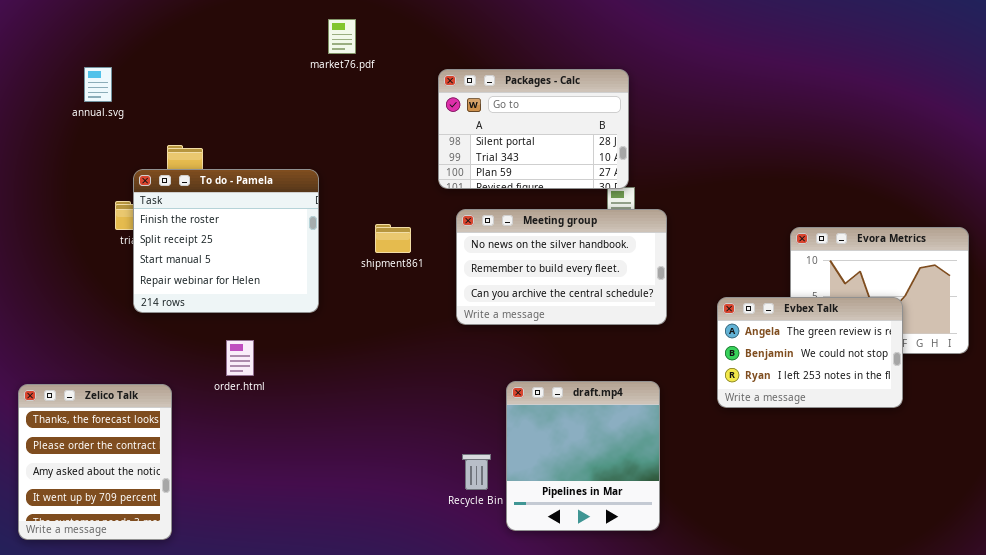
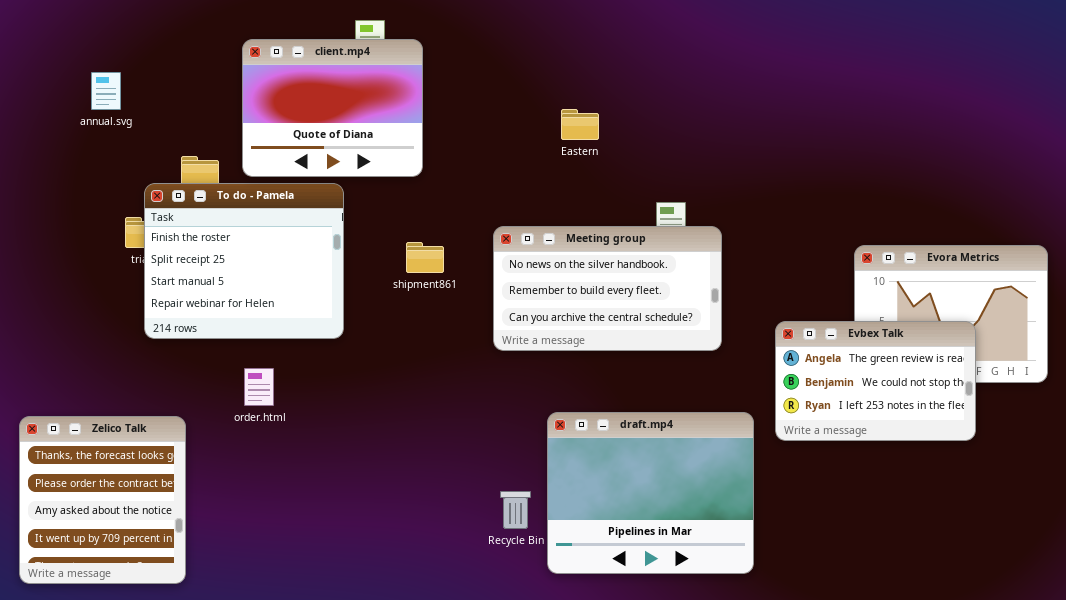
client.mp4: none -> [242,39,423,177], opened
Packages - Calc: [438,69,629,189] -> none, closed
draft.mp4: [506,381,660,531] -> [547,412,754,574], resized

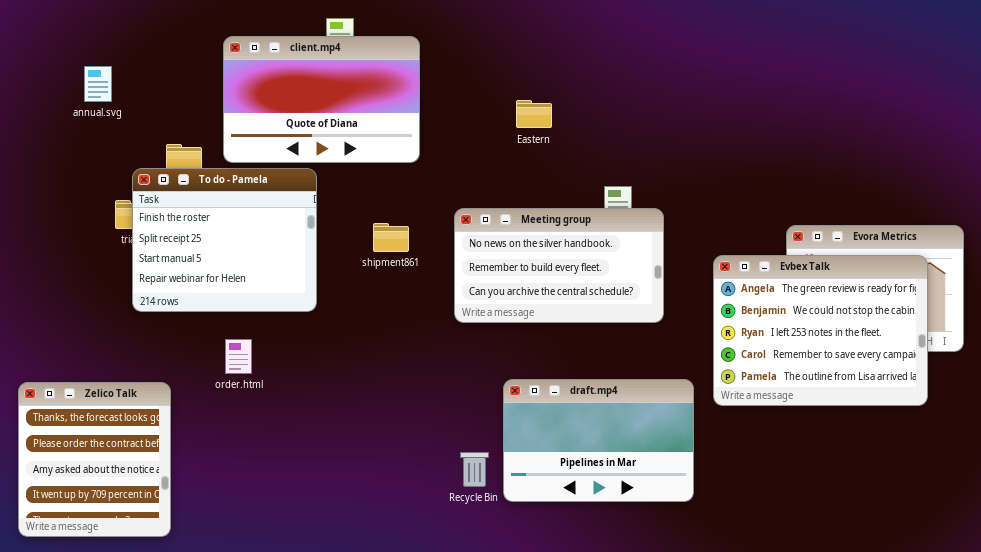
client.mp4: [242,39,423,177] -> [223,36,420,163], resized
Evbex Talk: [775,321,976,441] -> [713,255,928,406], resized
draft.mp4: [547,412,754,574] -> [503,379,694,502], resized

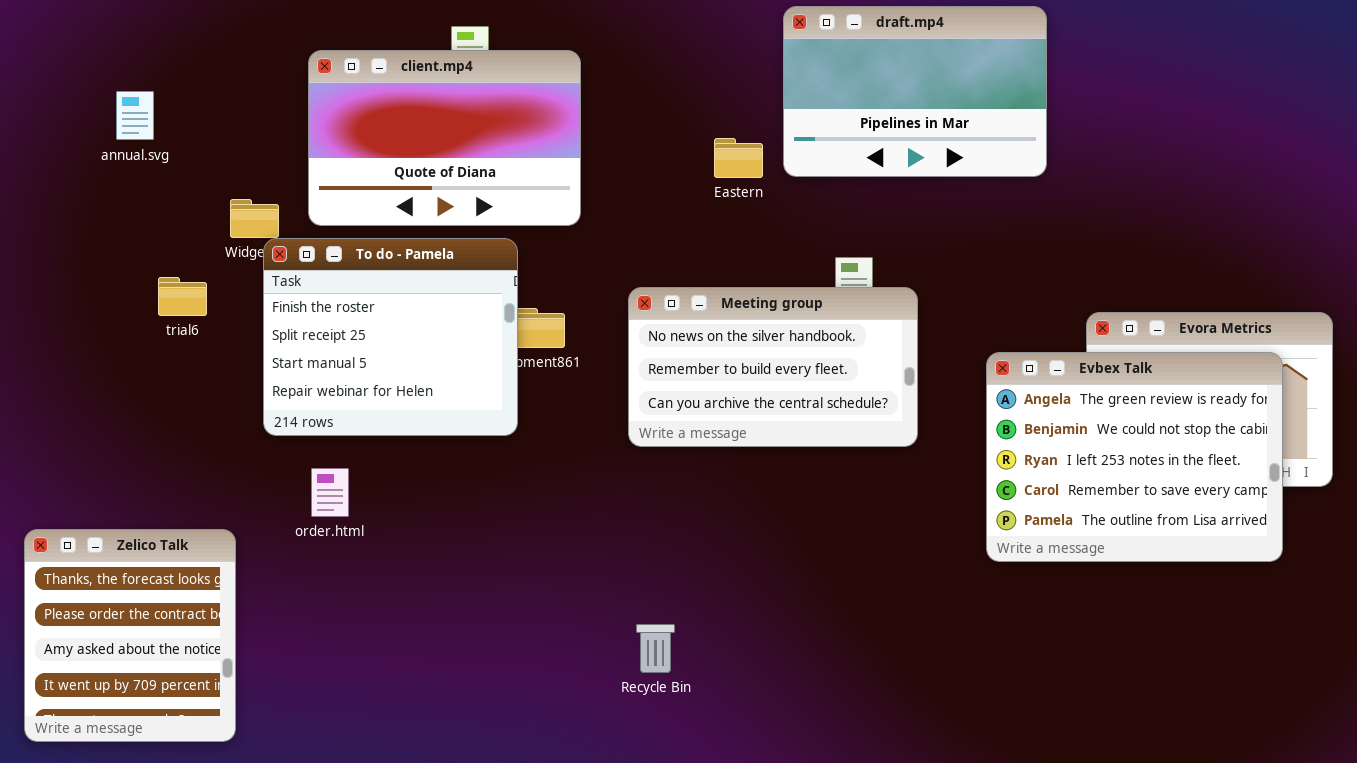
To do - Pamela: [132,168,317,312] -> [263,238,518,436], moved
draft.mp4: [503,379,694,502] -> [783,6,1047,177], moved

